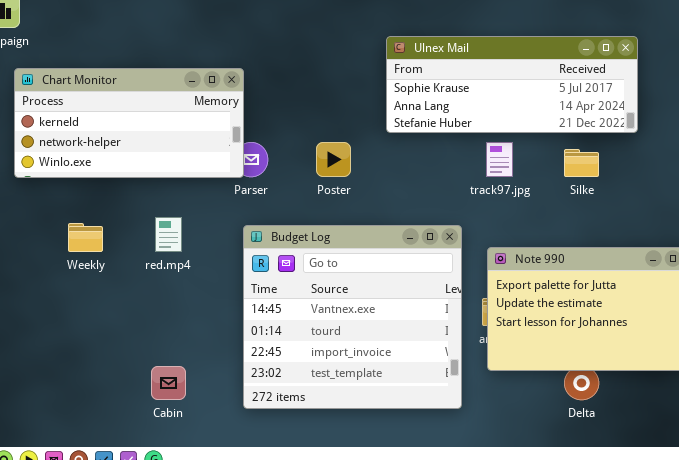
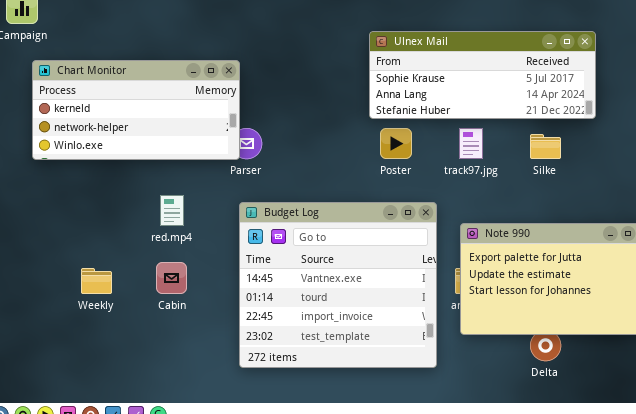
Poster: [316,142,351,177] -> [380,128,412,159], moved
Weekly: [68,223,103,252] -> [81,268,112,294], moved
Cabin: [151,366,186,400] -> [156,262,187,294], moved

